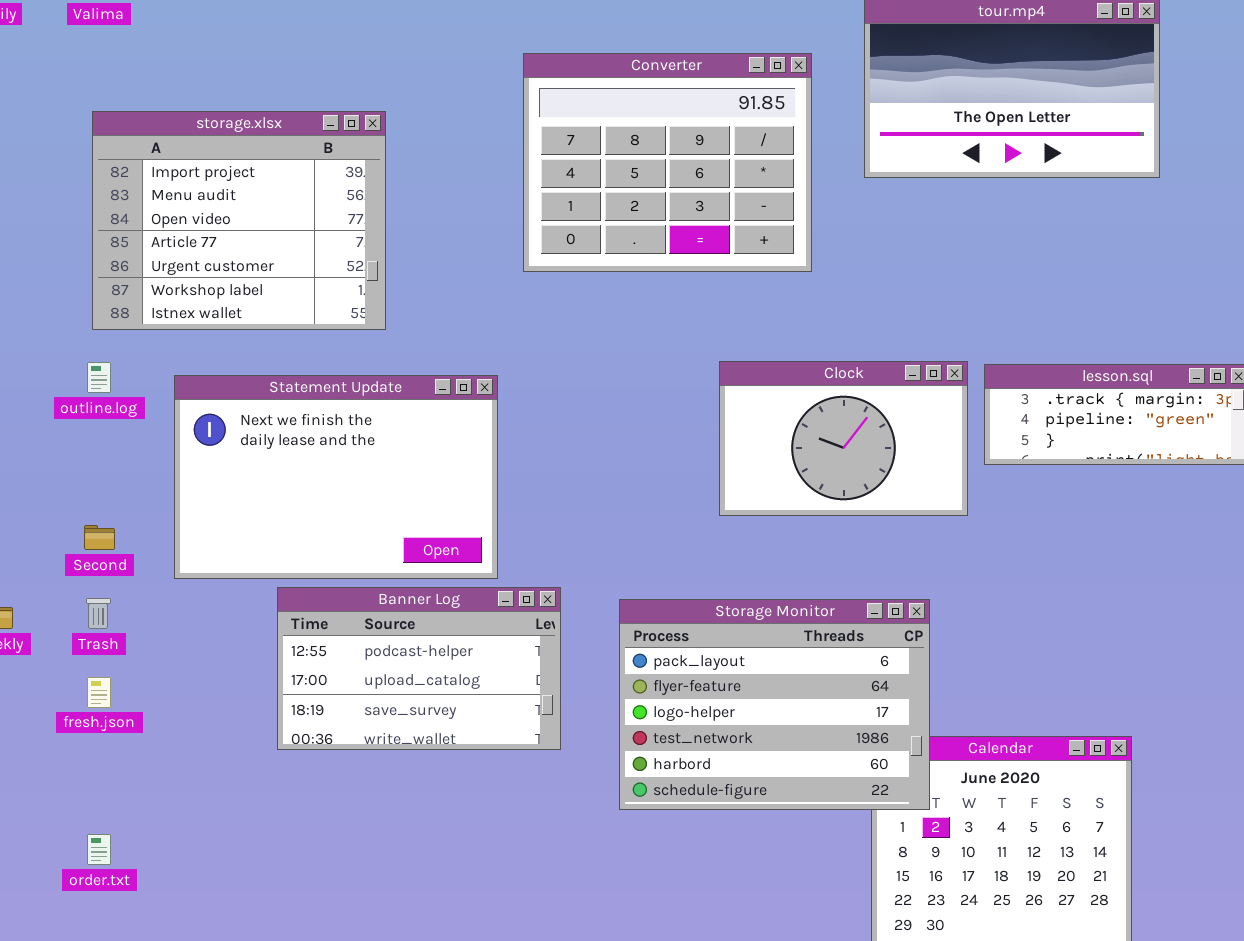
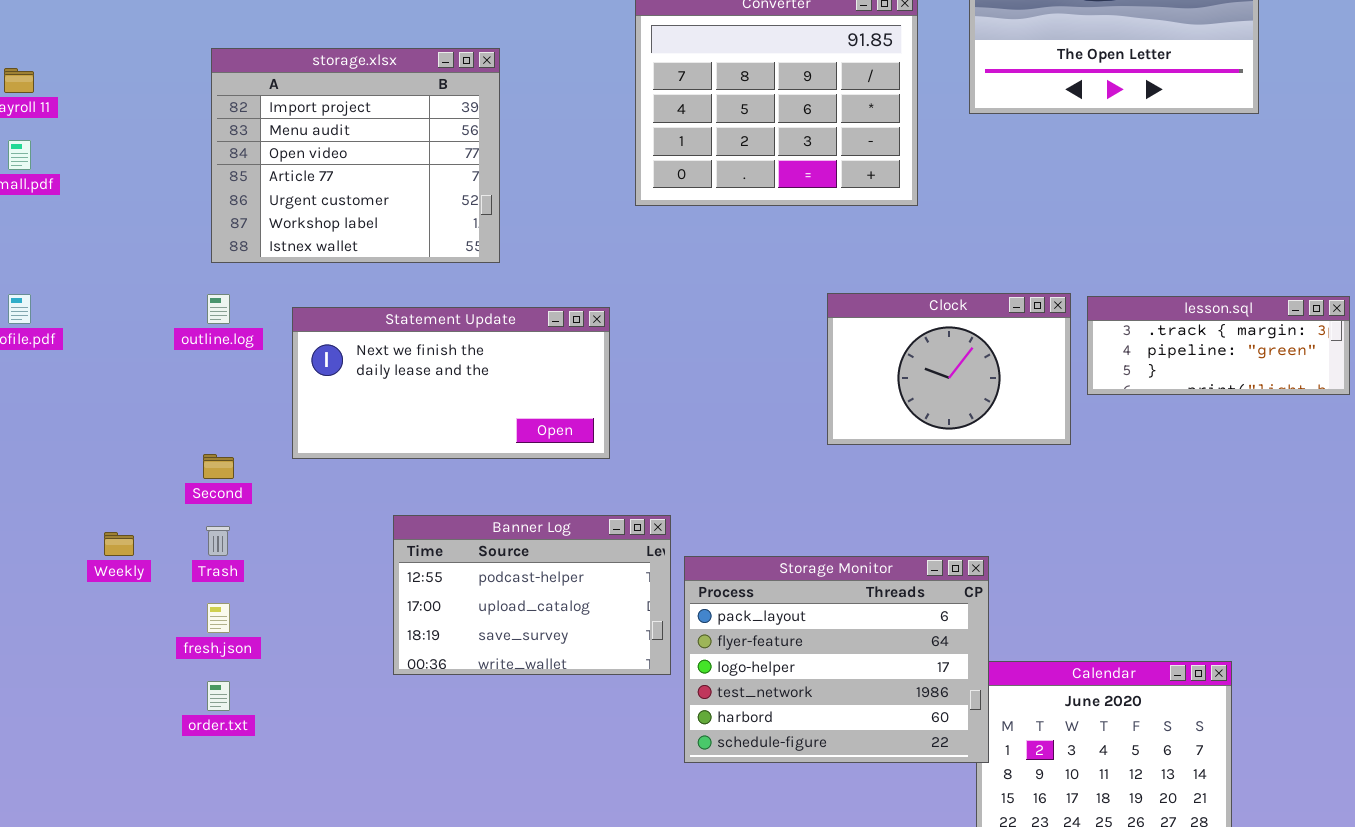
Statement Update: [174,375,498,579] -> [292,307,610,459], resized
Storage Monitor: [619,599,930,810] -> [684,556,989,763], moved
order.txt: [87,834,111,865] -> [207,681,230,711], moved

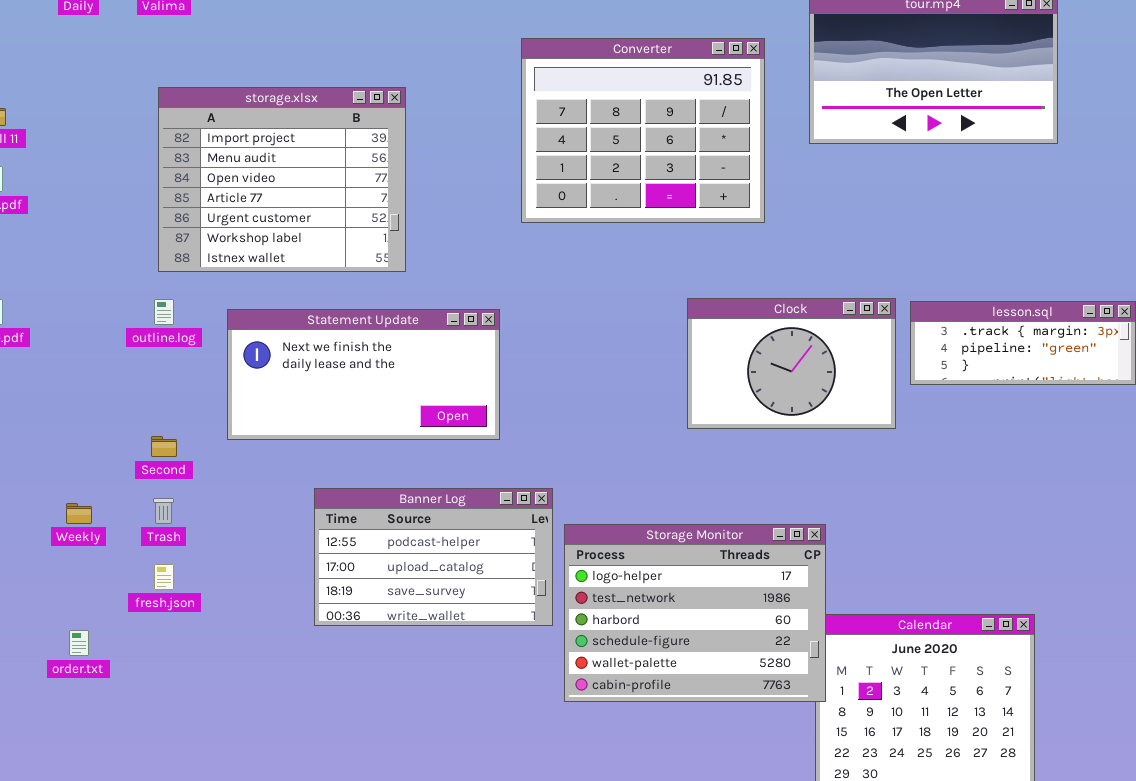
Storage Monitor: [684,556,989,763] -> [564,524,826,702], scrolled down 2 rows
order.txt: [207,681,230,711] -> [69,630,89,656], moved

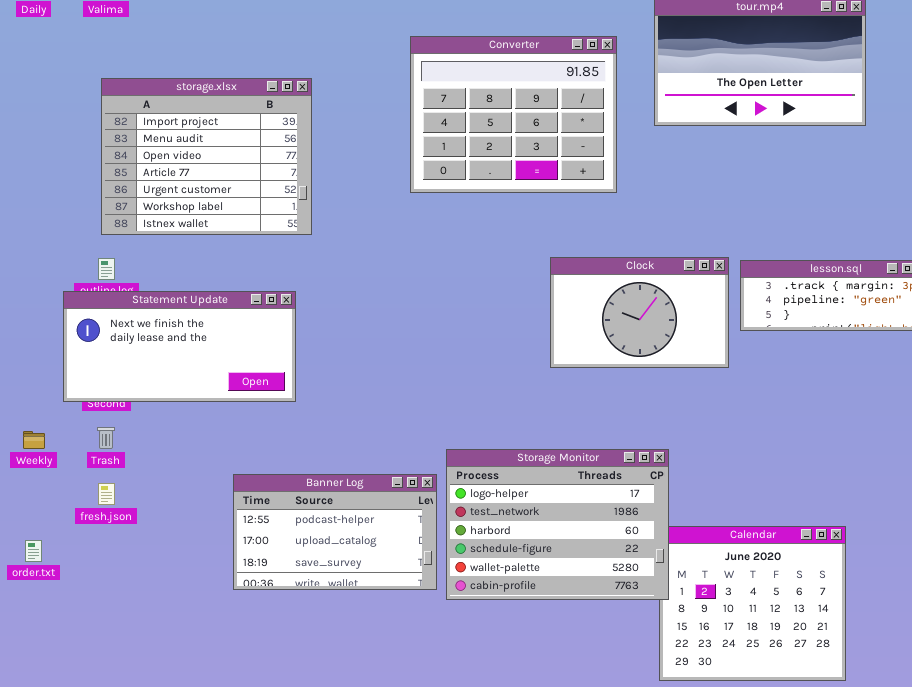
Statement Update: [227,309,500,440] -> [63,291,296,402], moved
Banner Log: [314,488,553,626] -> [233,474,437,590], moved

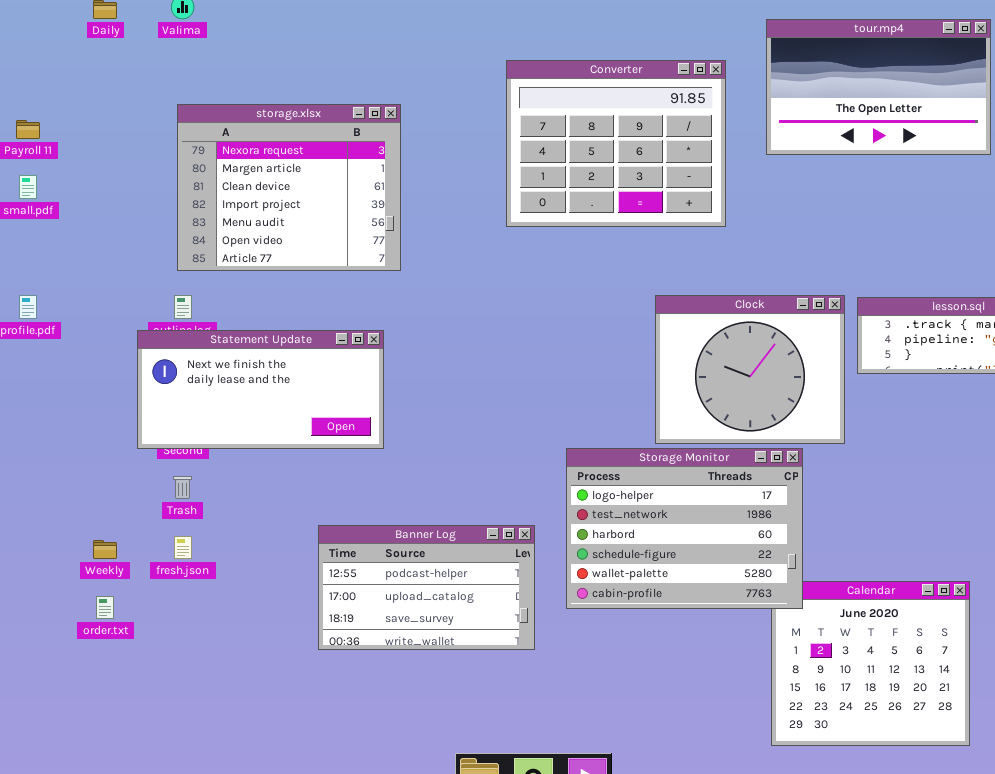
storage.xlsx: [101,78,312,235] -> [177,104,401,271], scrolled up 3 rows
Clock: [550,257,729,368] -> [655,295,845,444], resized
Weekly: [23,431,45,449] -> [93,540,117,559], moved
Storage Monitor: [446,449,669,600] -> [566,448,803,609], moved

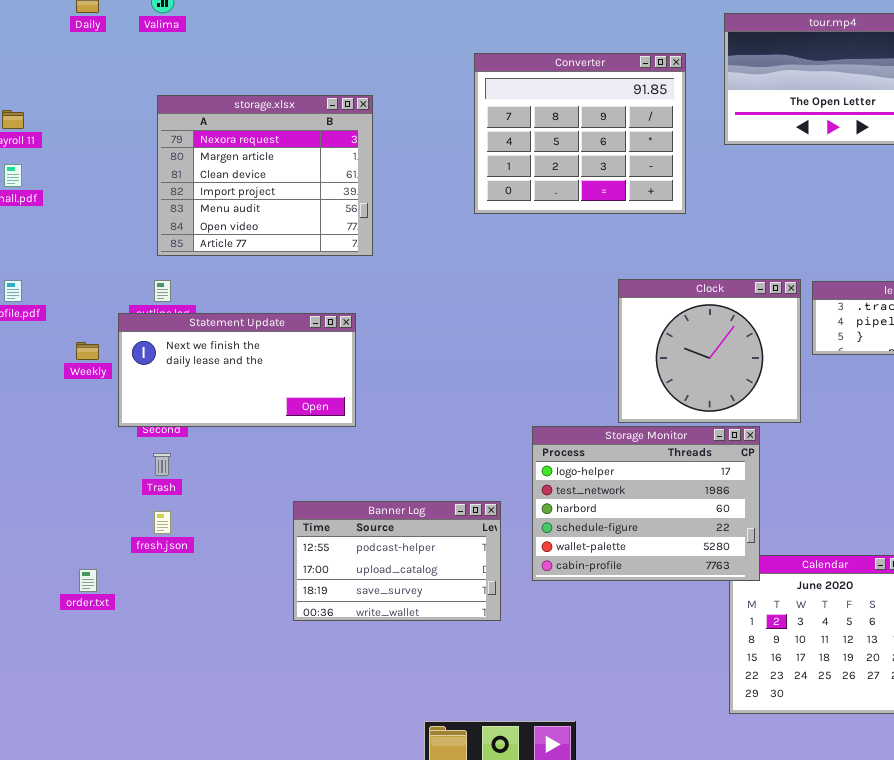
Weekly: [93,540,117,559] -> [76,342,99,360], moved

